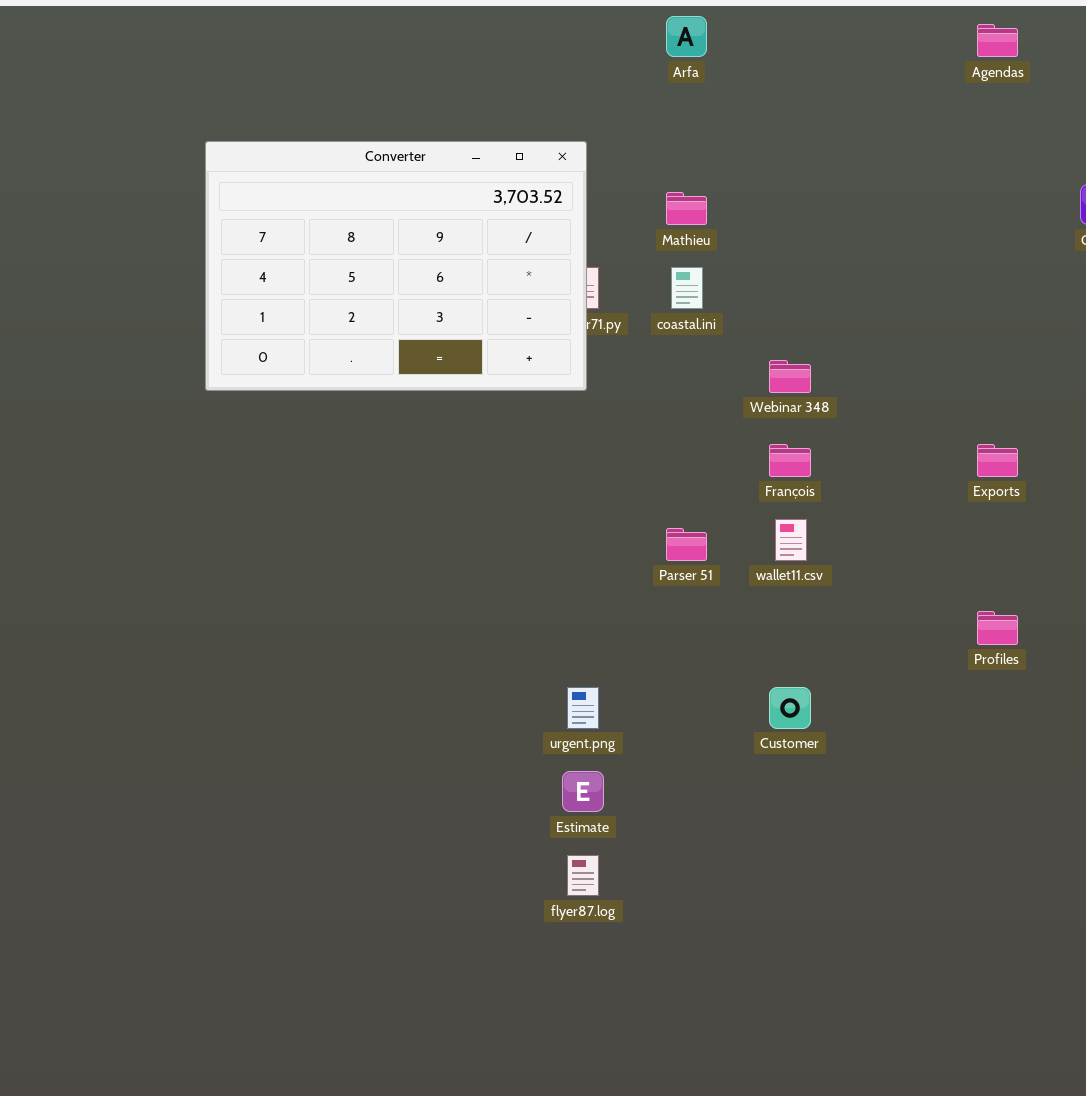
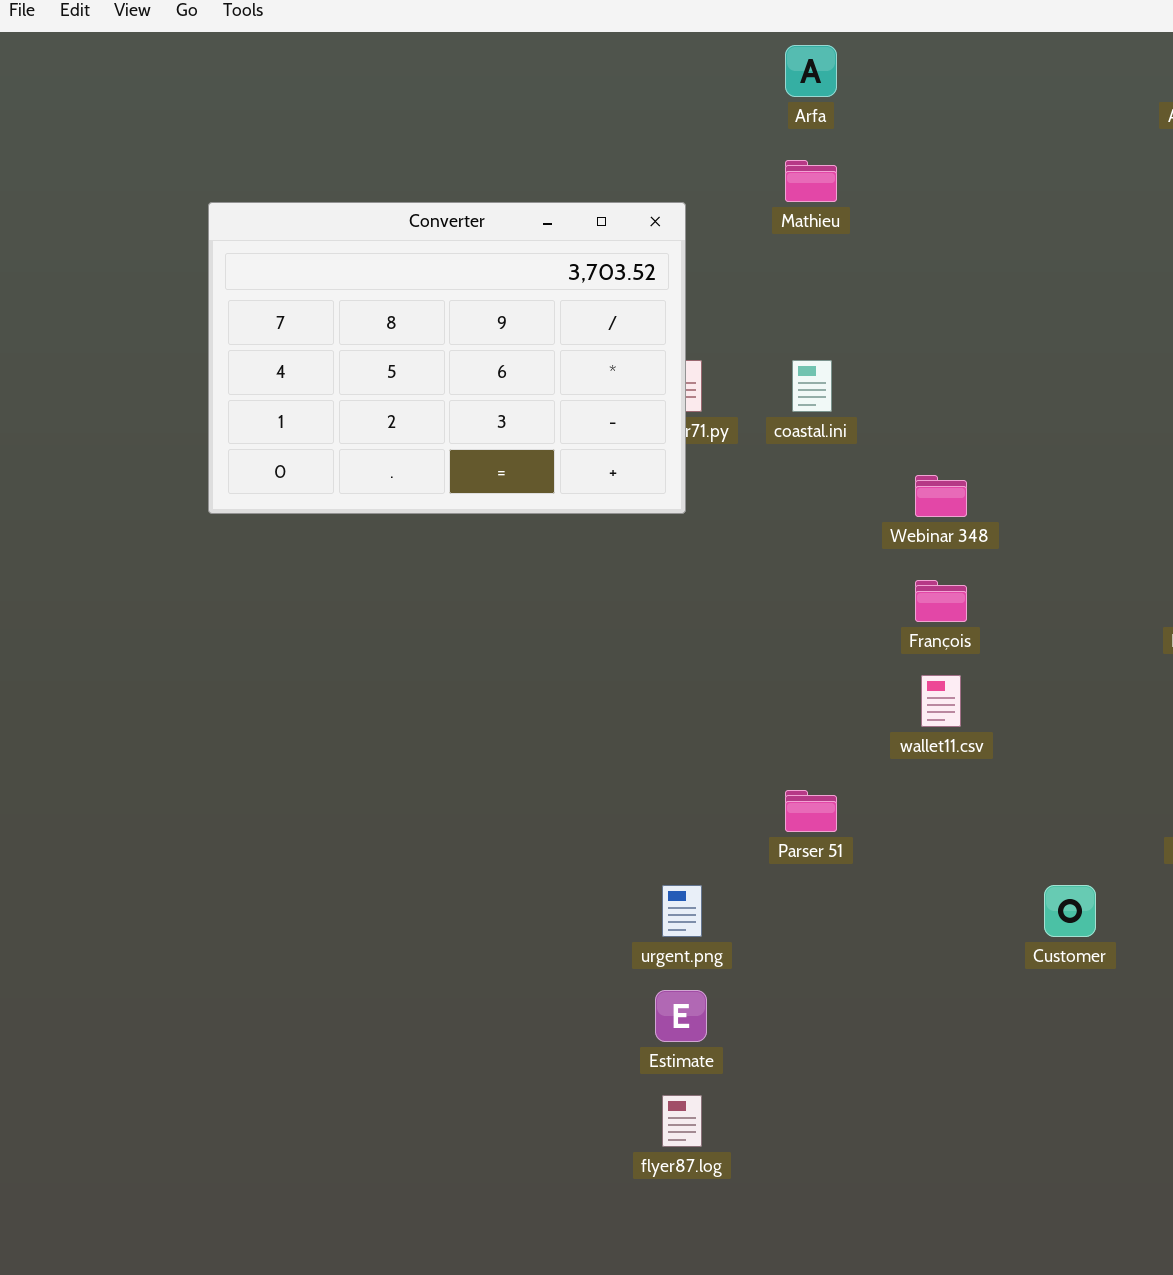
Mathieu: [666,192,707,225] -> [785,160,837,202], moved
Parser 51: [666,528,707,561] -> [785,790,837,832], moved
Customer: [769,687,811,729] -> [1044,885,1096,937], moved

